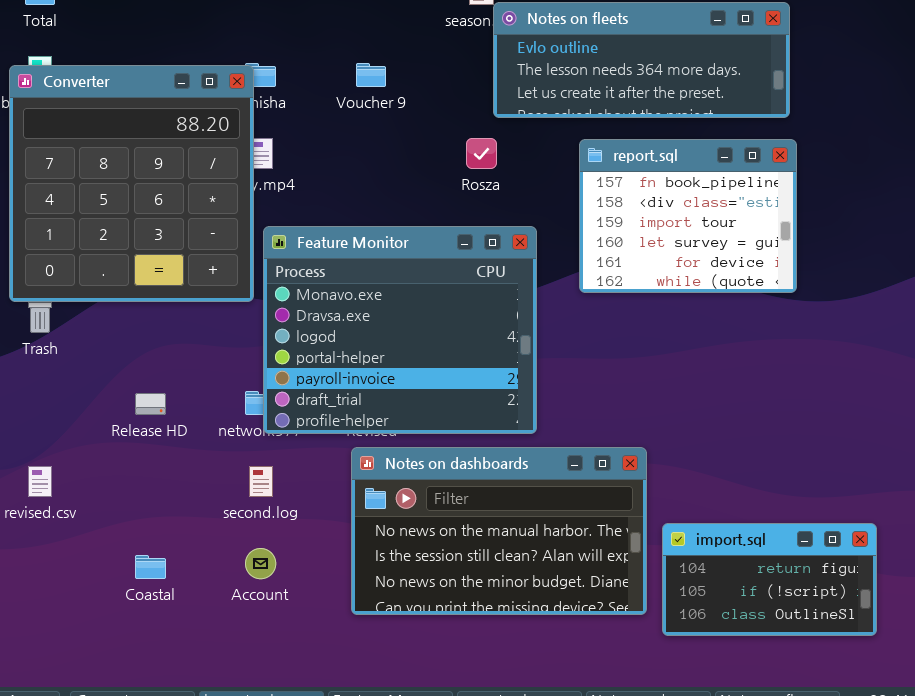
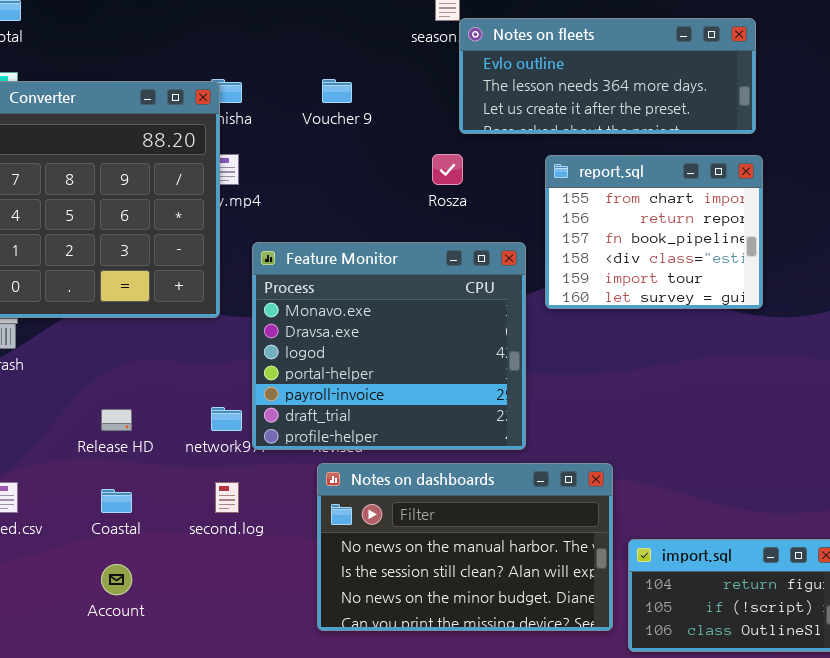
report.sql: [579,139,797,293] -> [545,155,763,309], scrolled up 2 rows
Feature Monitor: [263,226,537,434] -> [252,242,526,450], moved
Account: [245,548,276,579] -> [101,564,132,595], moved
Coastal: [135,555,166,579] -> [101,489,132,513], moved

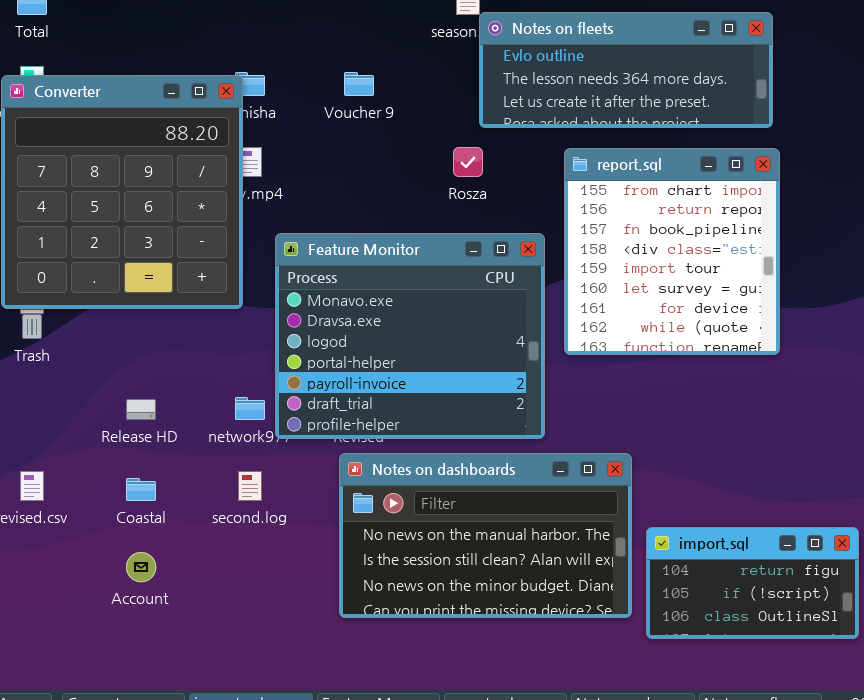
report.sql: [545,155,763,309] -> [564,148,780,355], resized

